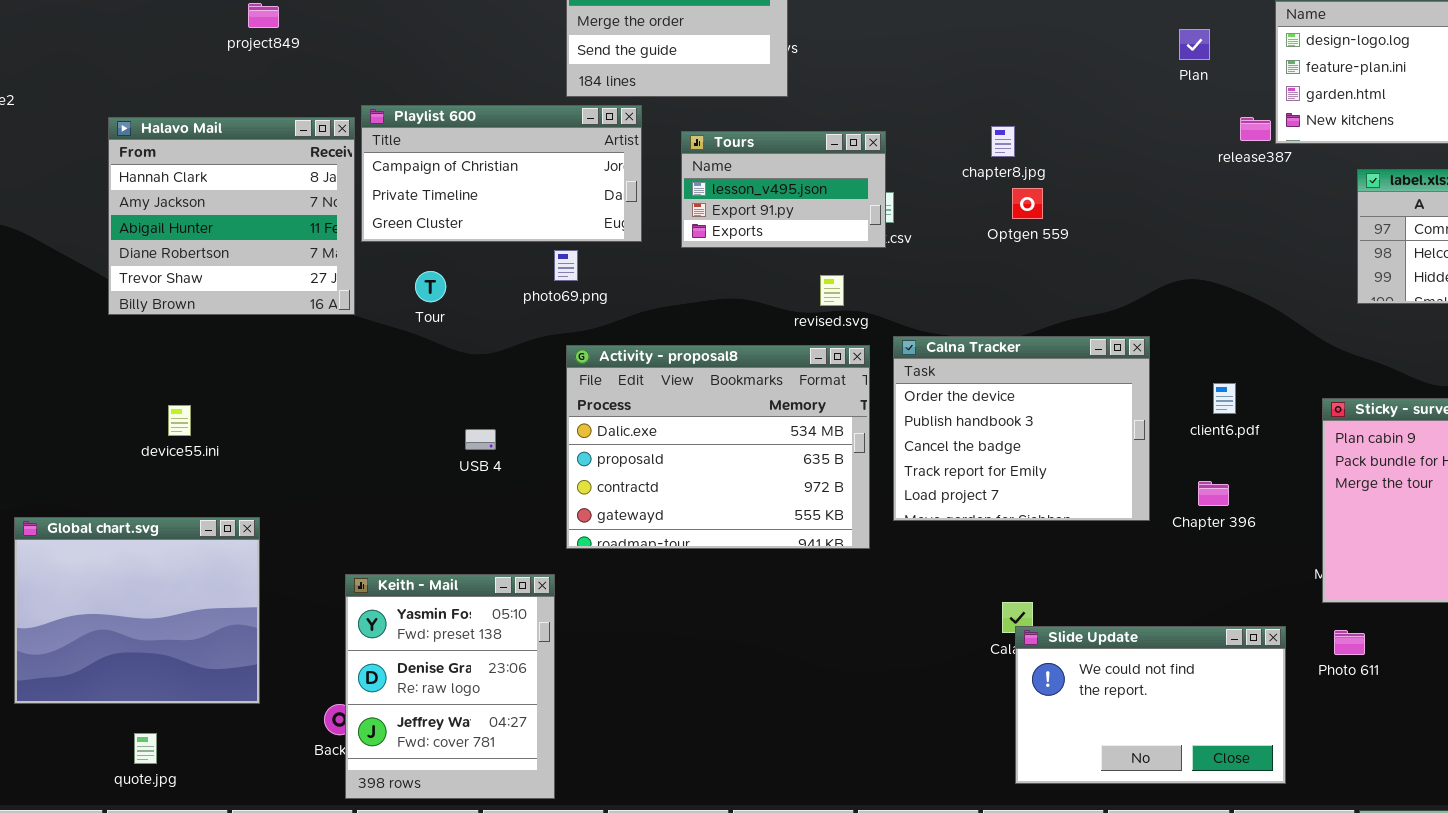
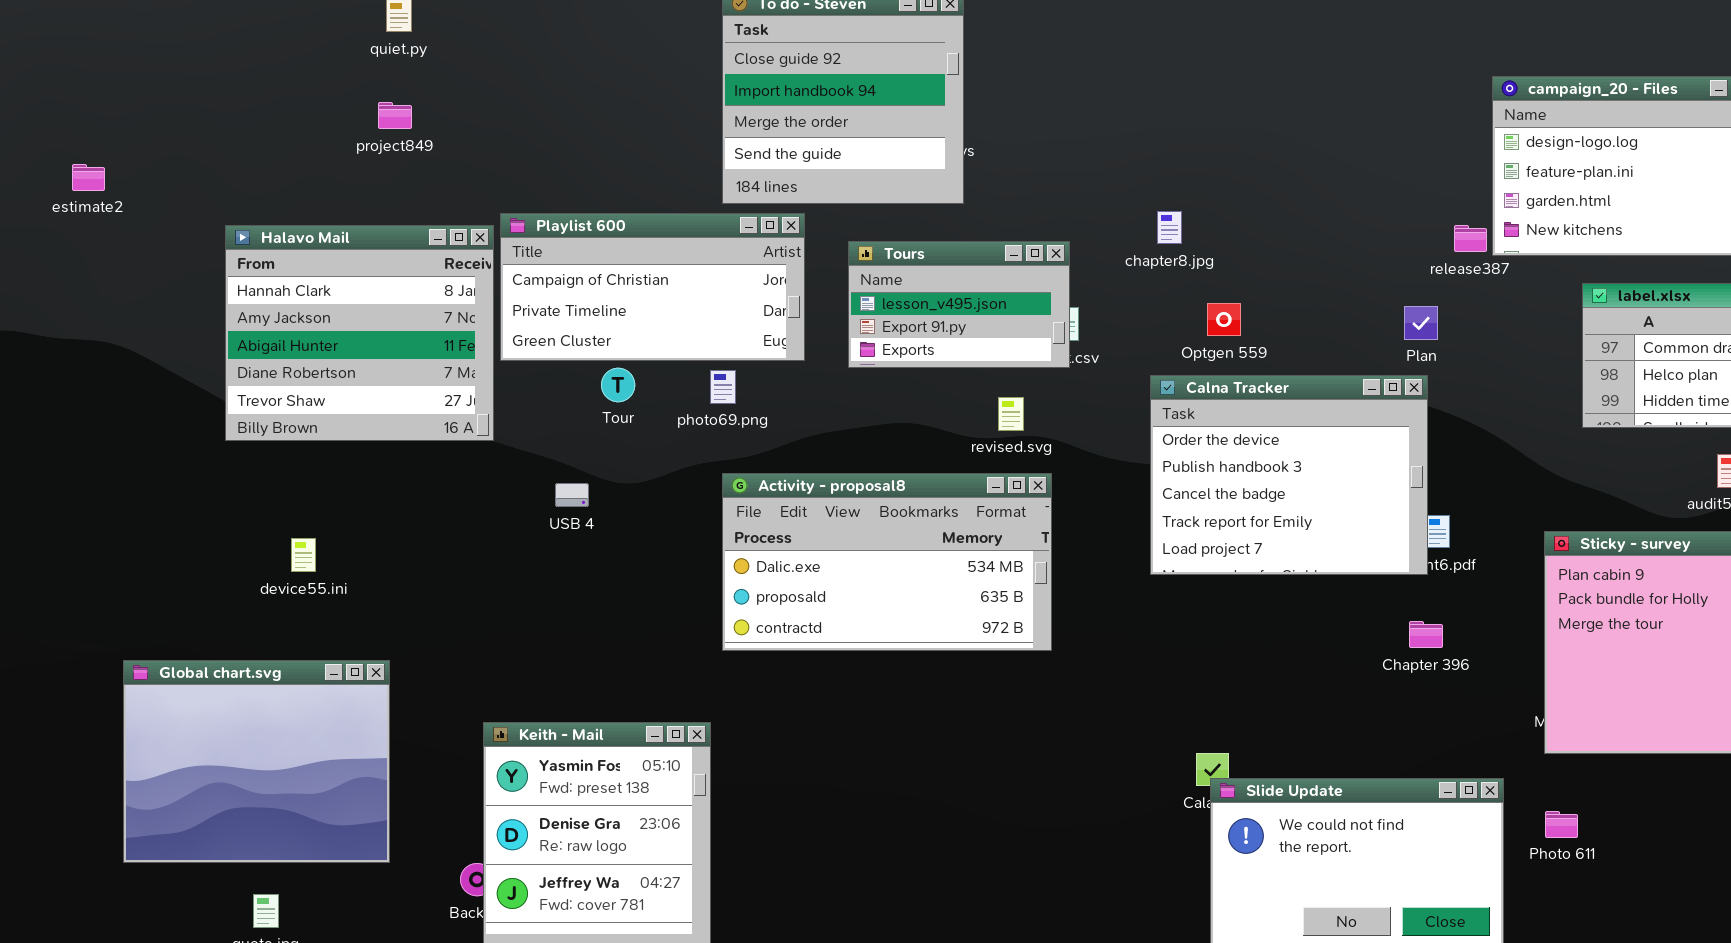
Plan: [1179,29,1210,60] -> [1404,306,1438,340], moved
chapter8.jpg: [991,126,1015,157] -> [1157,211,1182,244], moved
Tour: [415,271,446,302] -> [601,368,635,402], moved
Calna Tracker: [893,336,1150,521] -> [1150,375,1428,575], moved
Activity - proposal8: [566,345,870,549] -> [722,473,1052,651], resized
USB 4: [465,429,496,450] -> [555,483,589,507], moved
Photo 611: [1334,630,1365,655] -> [1545,811,1578,838], moved

